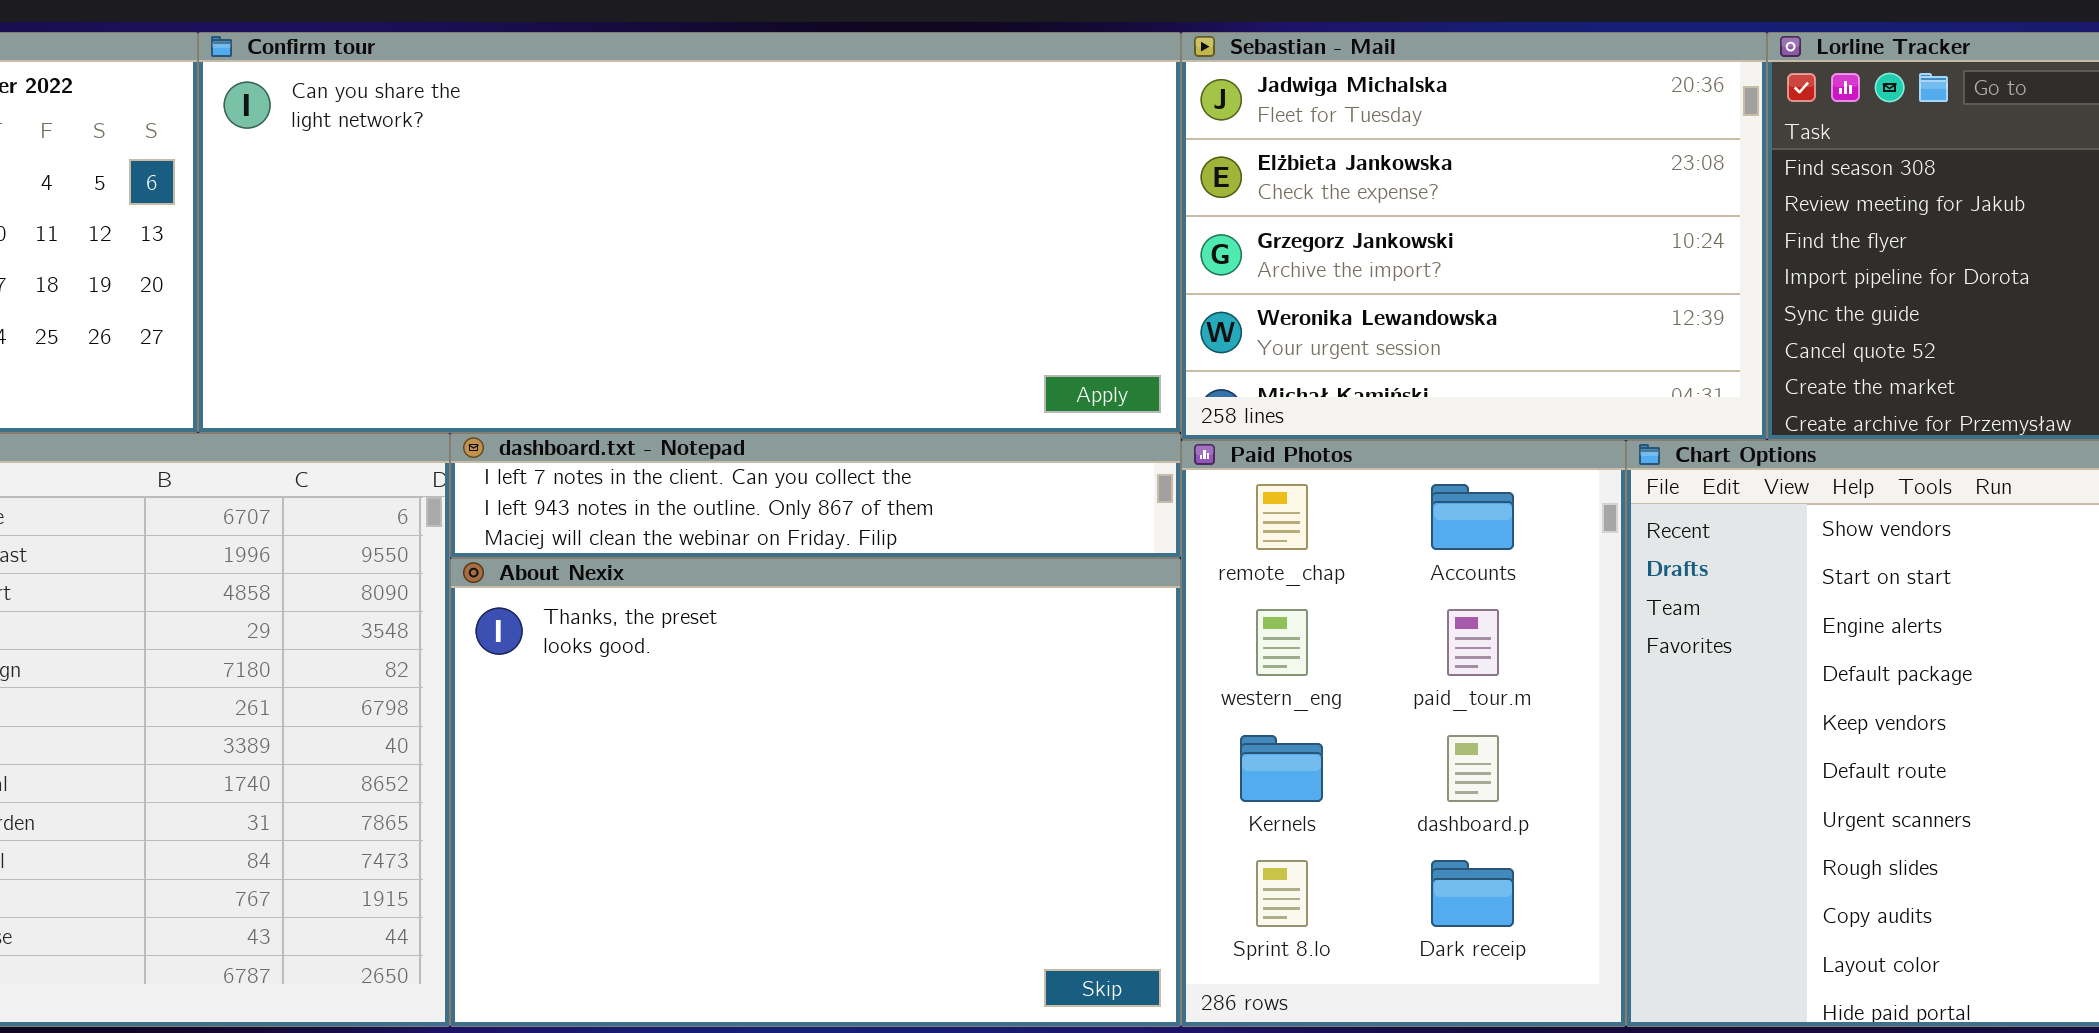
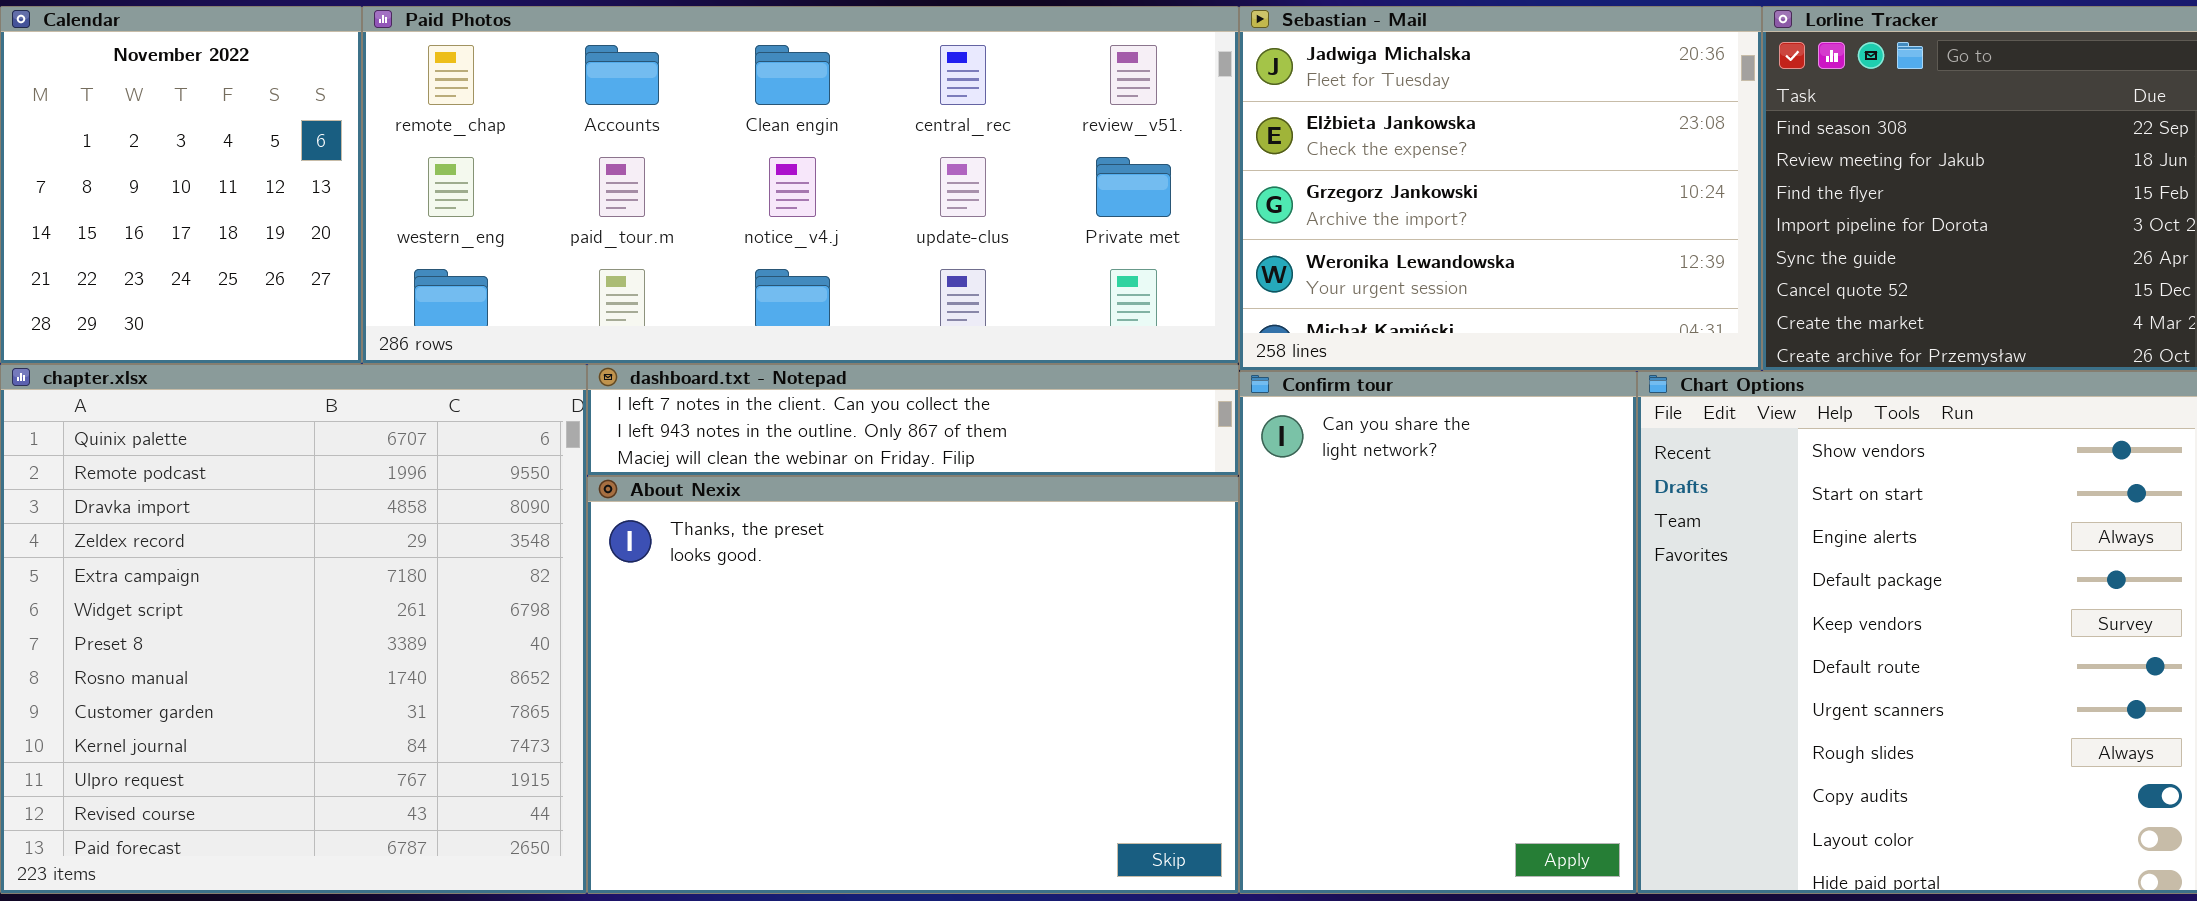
Confirm tour: [198,32,1181,433] -> [1239,371,1637,894], moved, resized
Paid Photos: [1181,440,1626,1027] -> [362,6,1239,364], moved, resized

